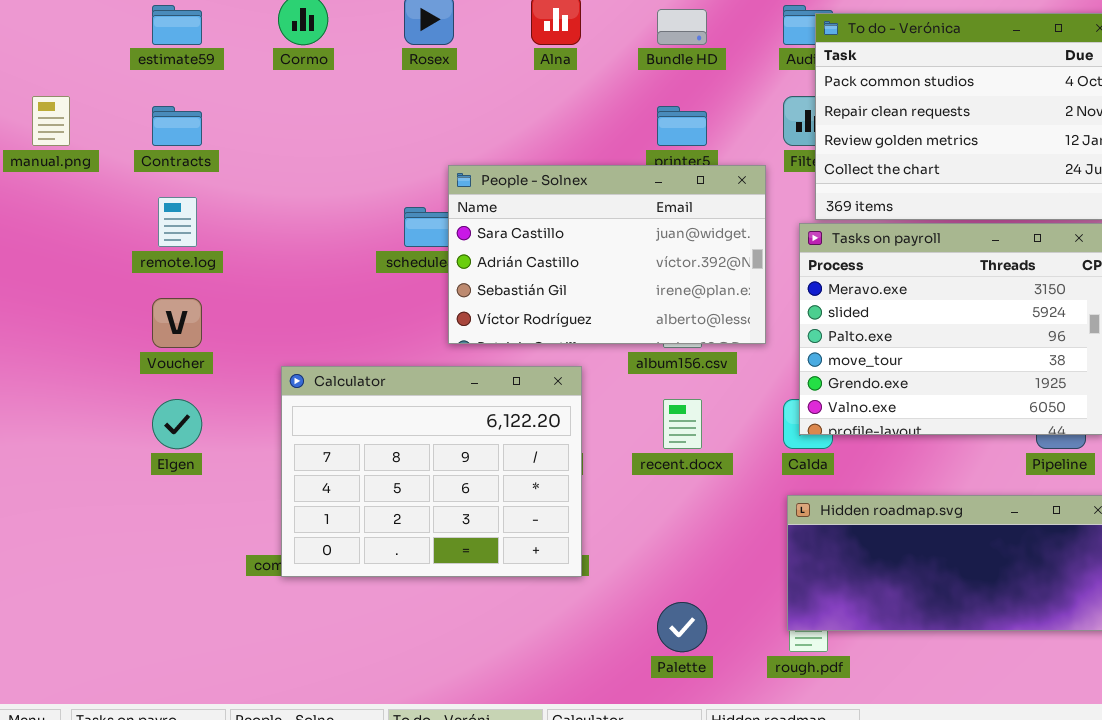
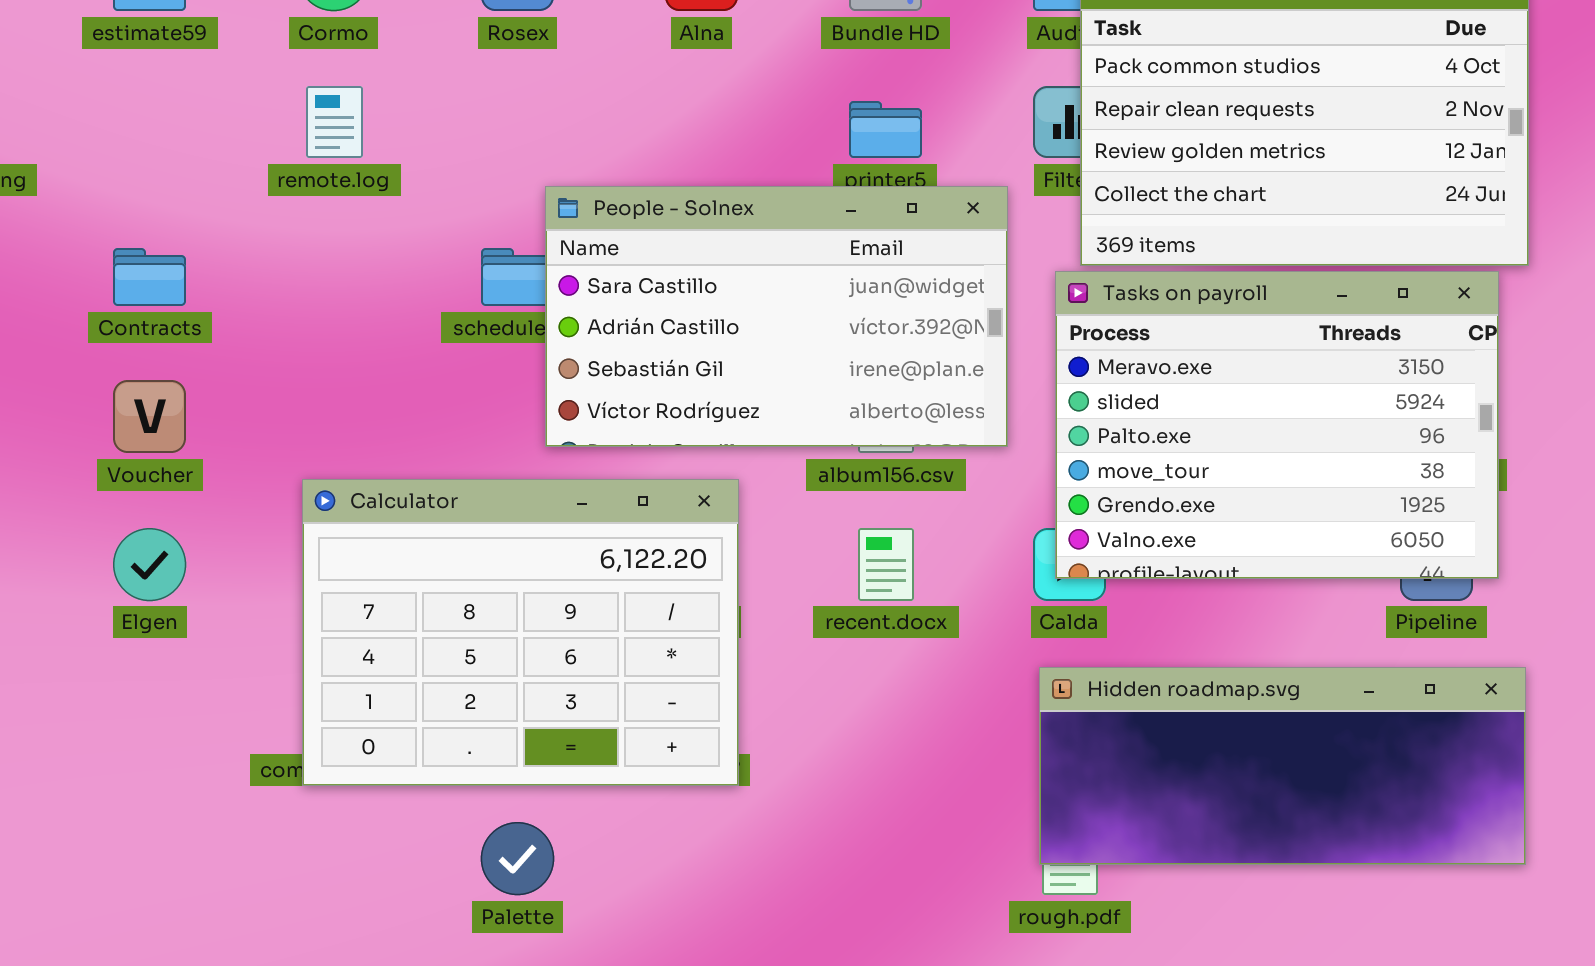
Contracts: [152,106,202,146] -> [113,248,186,306], moved
remote.log: [158,197,197,247] -> [306,86,363,158], moved
Palette: [657,602,707,652] -> [481,822,554,895], moved

